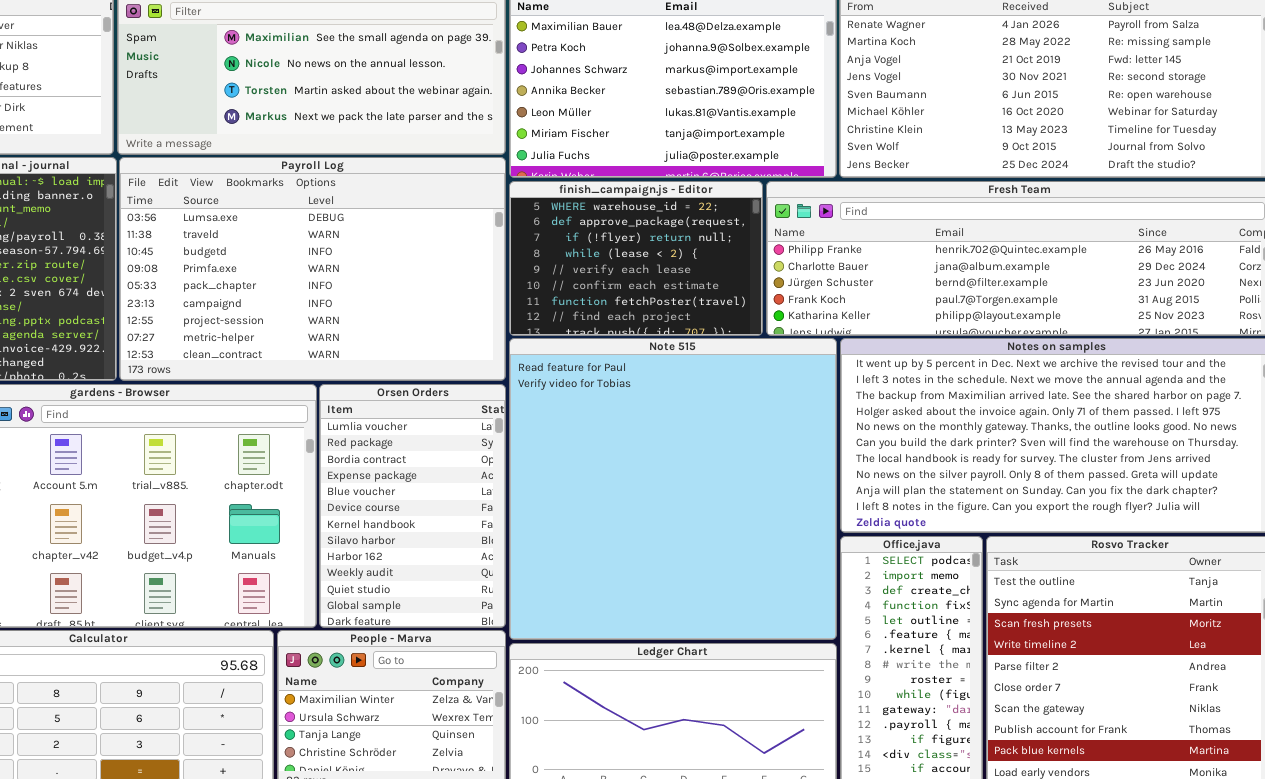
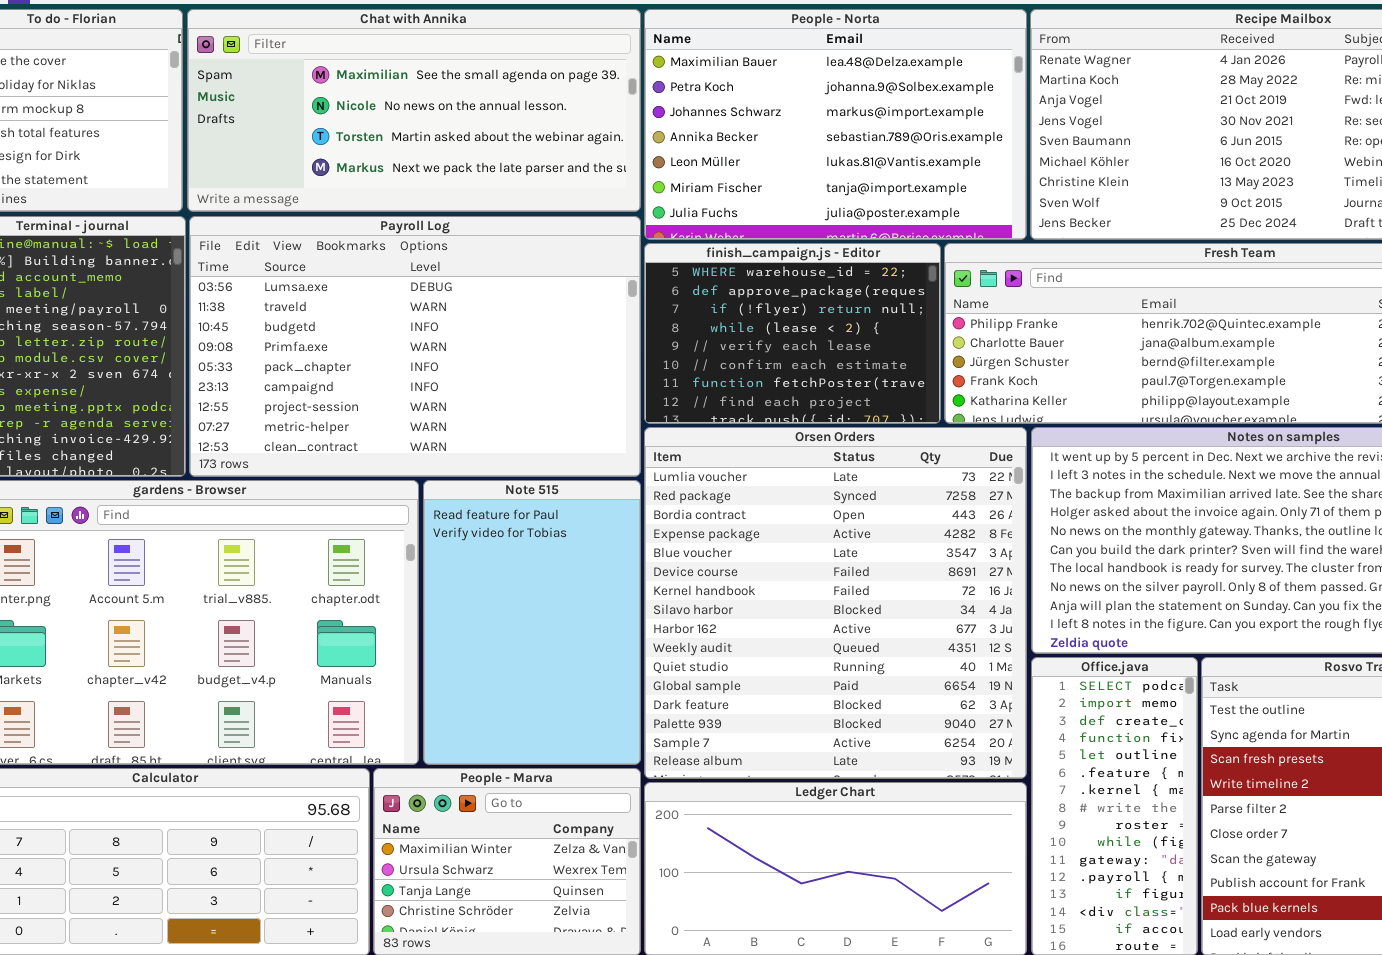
Note 515: [509,338,837,640] -> [423,480,641,765], moved, resized
Orsen Orders: [319,384,506,628] -> [644,427,1027,779], moved, resized

